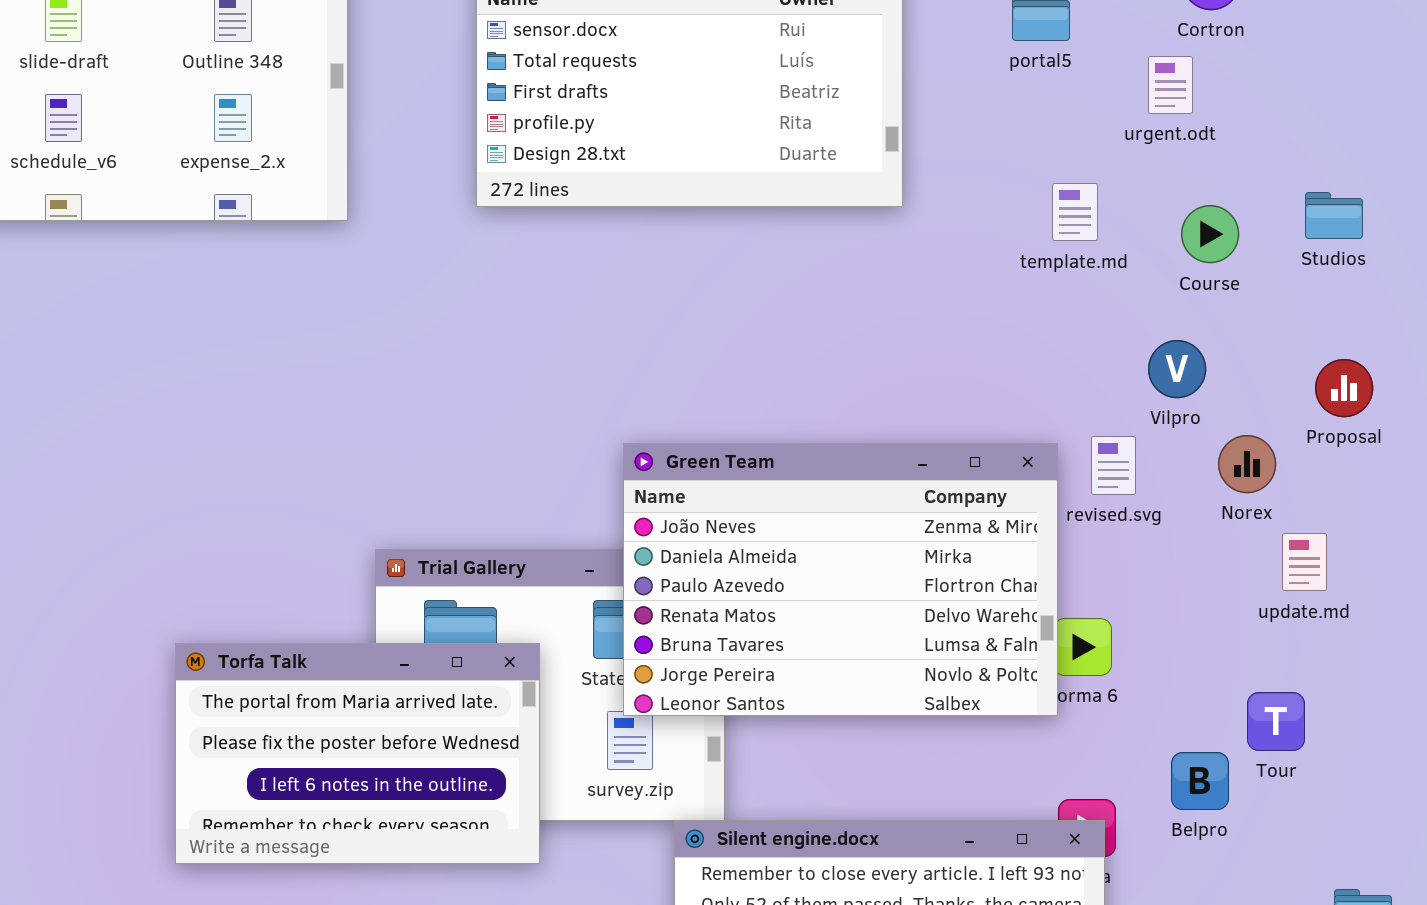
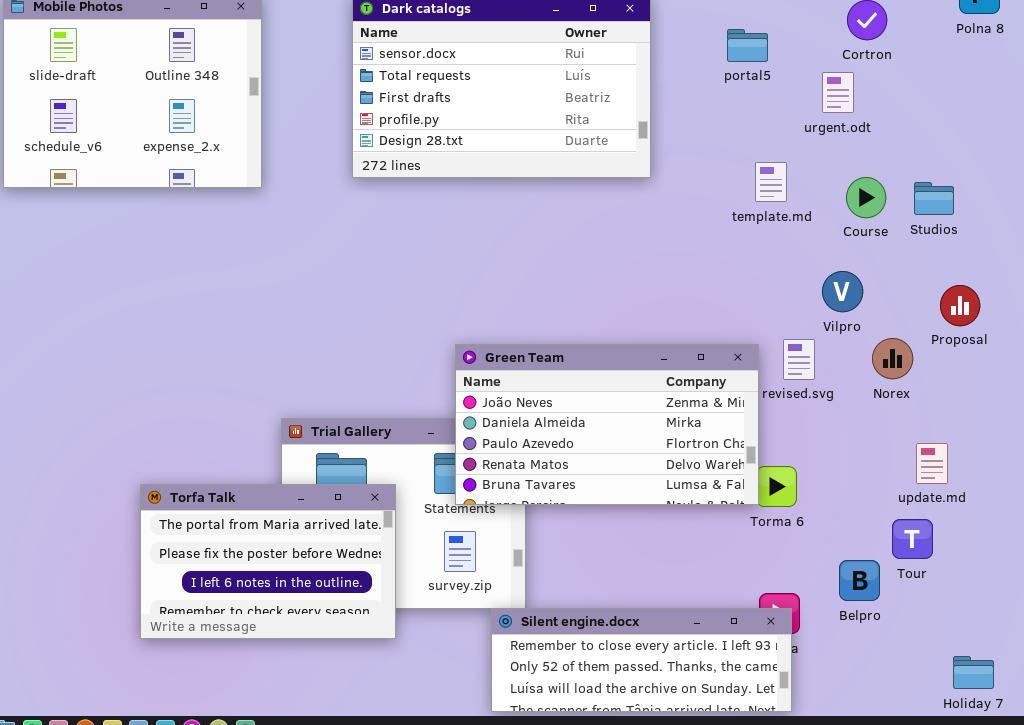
Studios: [1305,192,1363,239] -> [914,182,954,215], moved
Green Team: [623,443,1058,716] -> [455,344,759,505], resized
update.md: [1282,533,1327,591] -> [916,443,948,484], moved

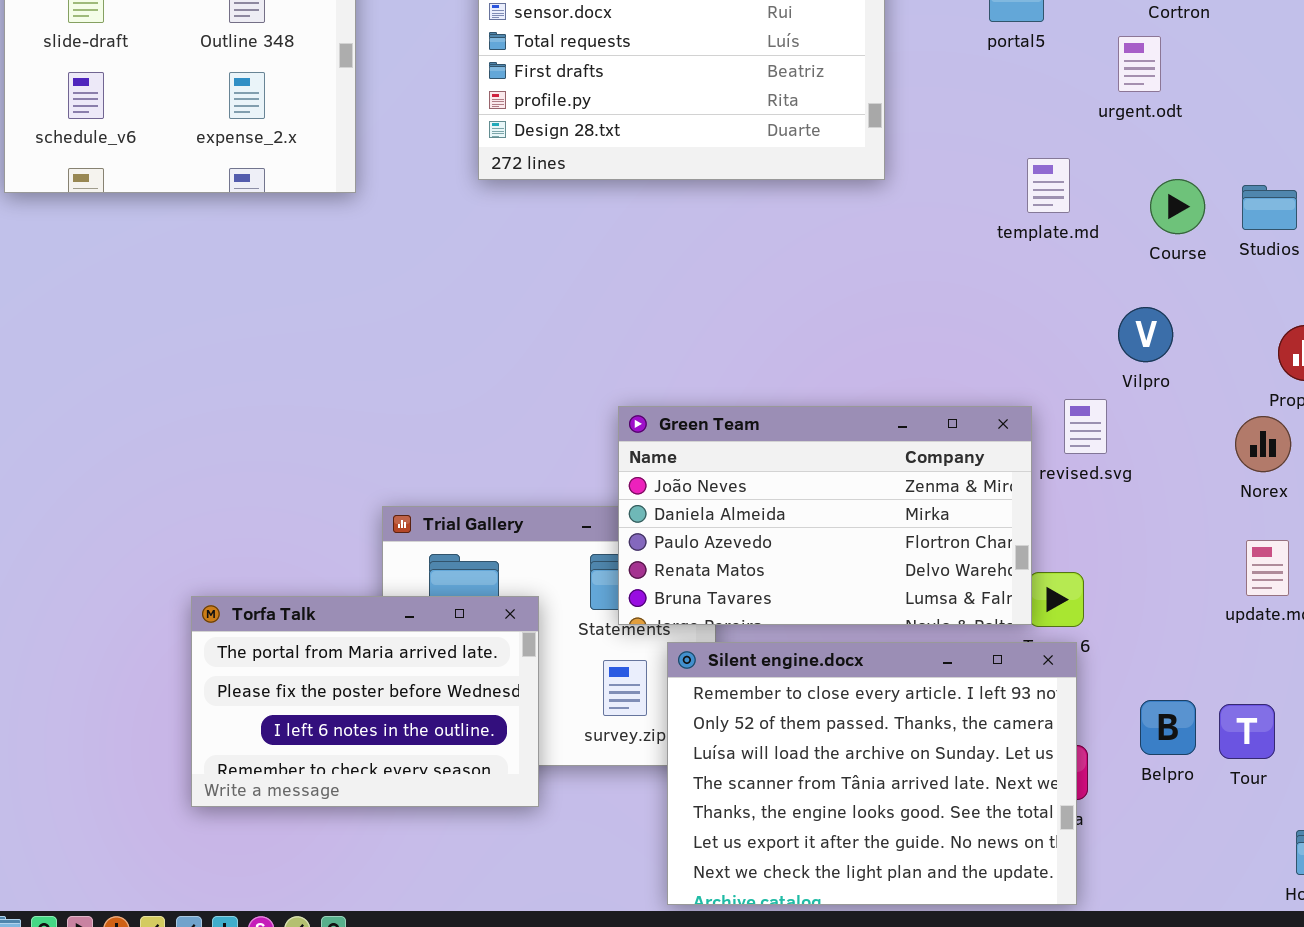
Norex: [872,338,913,379] -> [1235,416,1291,472], moved
Tour: [892,519,933,559] -> [1219,704,1275,759], moved
Silent engine.docx: [491,608,792,712] -> [667,642,1077,905], resized

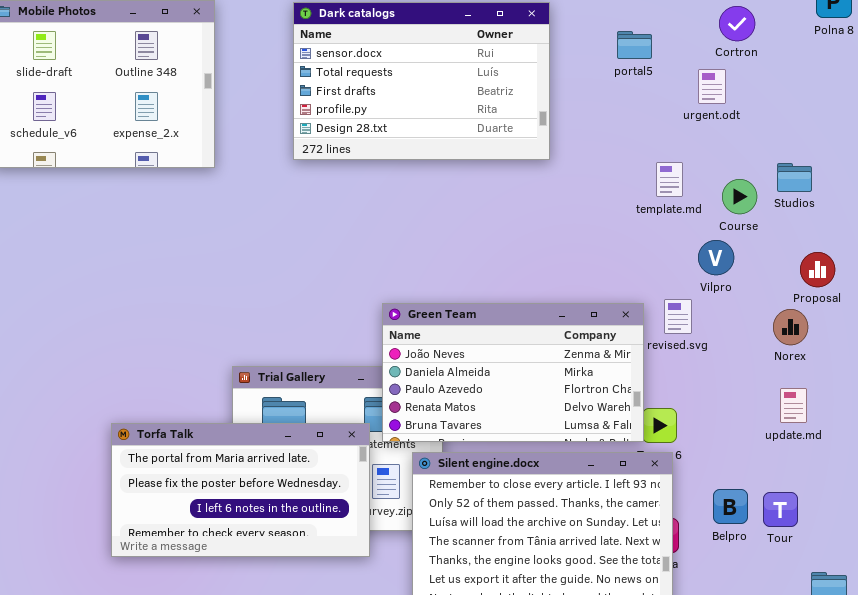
template.md: [1027,158,1070,213] -> [656,162,683,197], moved
Course: [1150,179,1205,234] -> [722,179,757,214], moved
Torfa Talk: [191,596,539,807] -> [111,423,370,557], resized

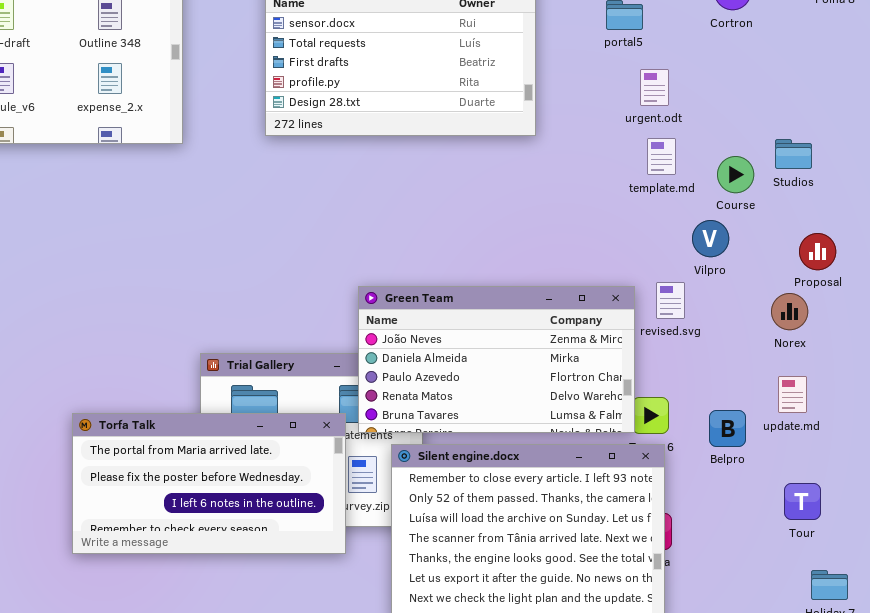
urgent.odt: [698,69,726,104] -> [640,69,669,106], moved
Belpro: [713,489,748,524] -> [709,410,746,447], moved
Tour: [763,492,798,527] -> [784,483,821,520], moved

